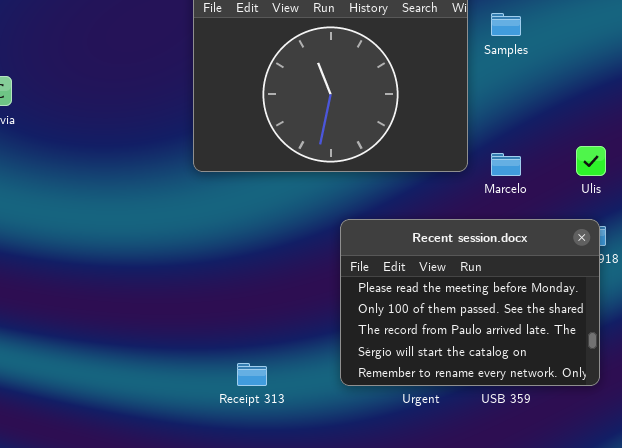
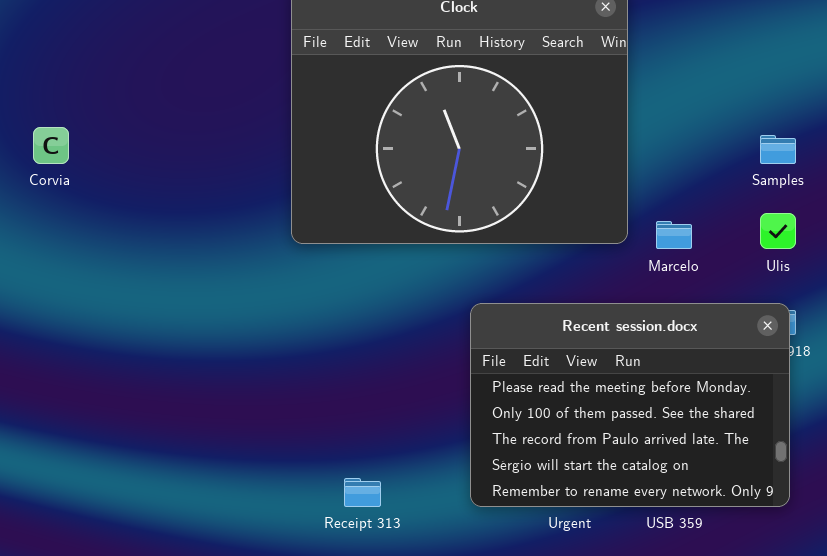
Samples: [491,13,521,36] -> [760,135,796,164], moved

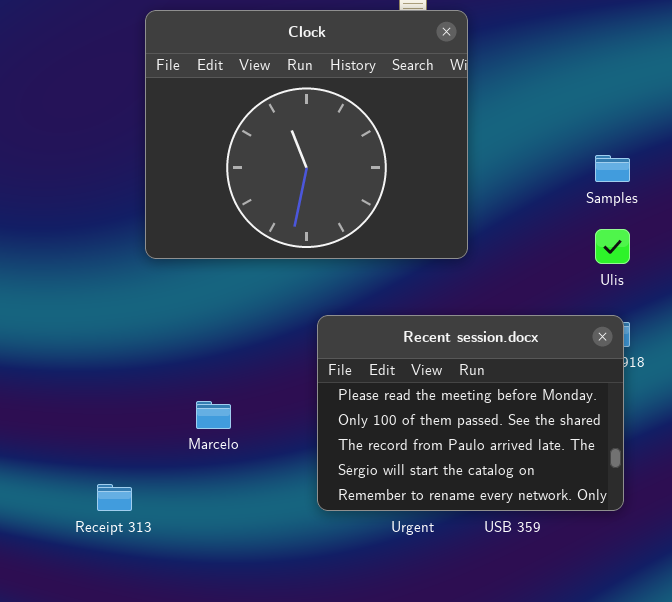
Marcelo: [656,221,692,249] -> [196,401,231,429], moved
Receipt 313: [344,478,381,507] -> [97,484,132,511], moved

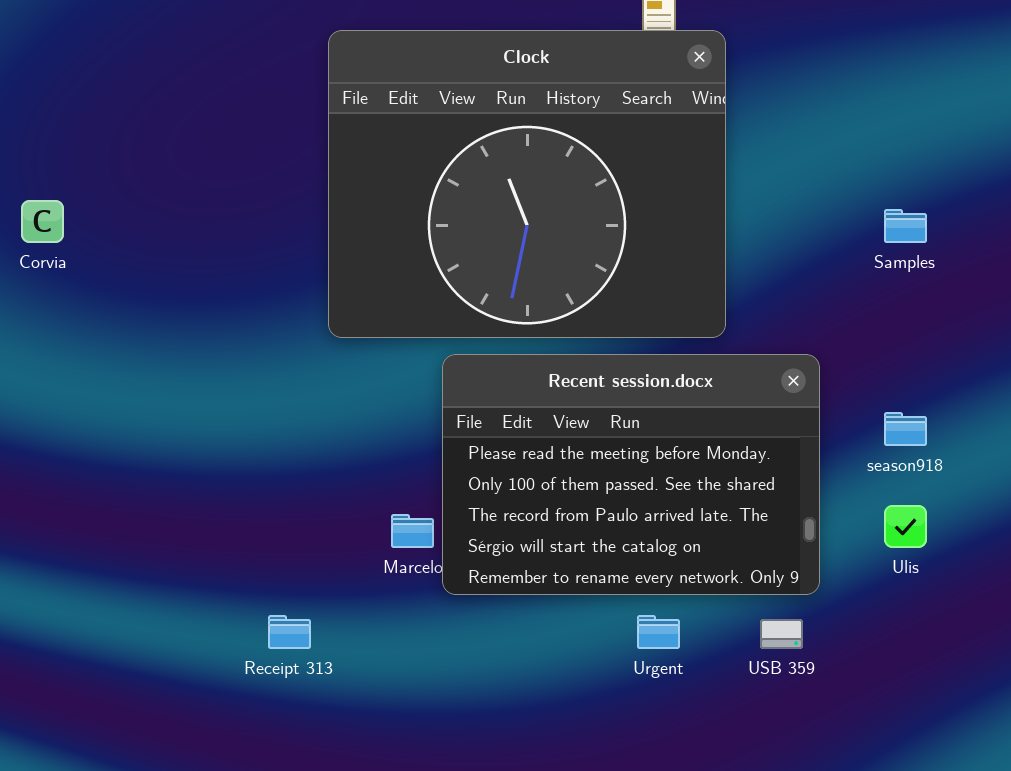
Ulis: [595,229,630,264] -> [884,505,927,548], moved
Recent session.docx: [317,315,624,511] -> [442,354,820,595], moved

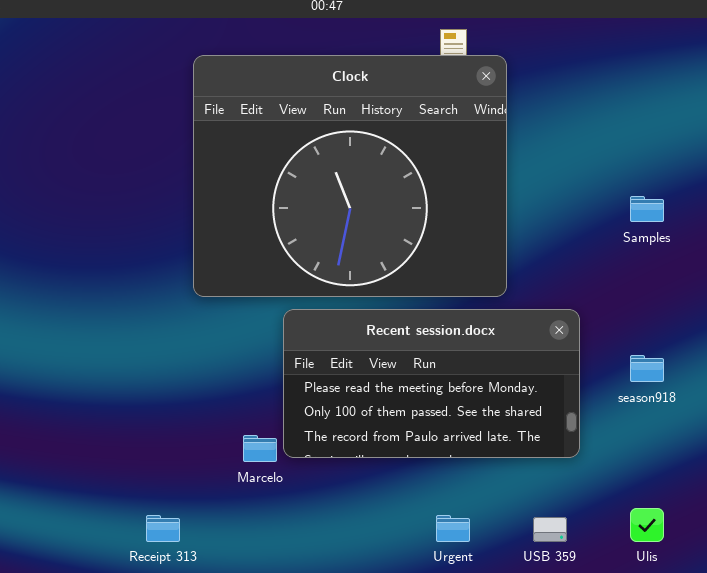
Recent session.docx: [442,354,820,595] -> [283,309,580,458], resized
Ulis: [884,505,927,548] -> [630,508,664,542], moved

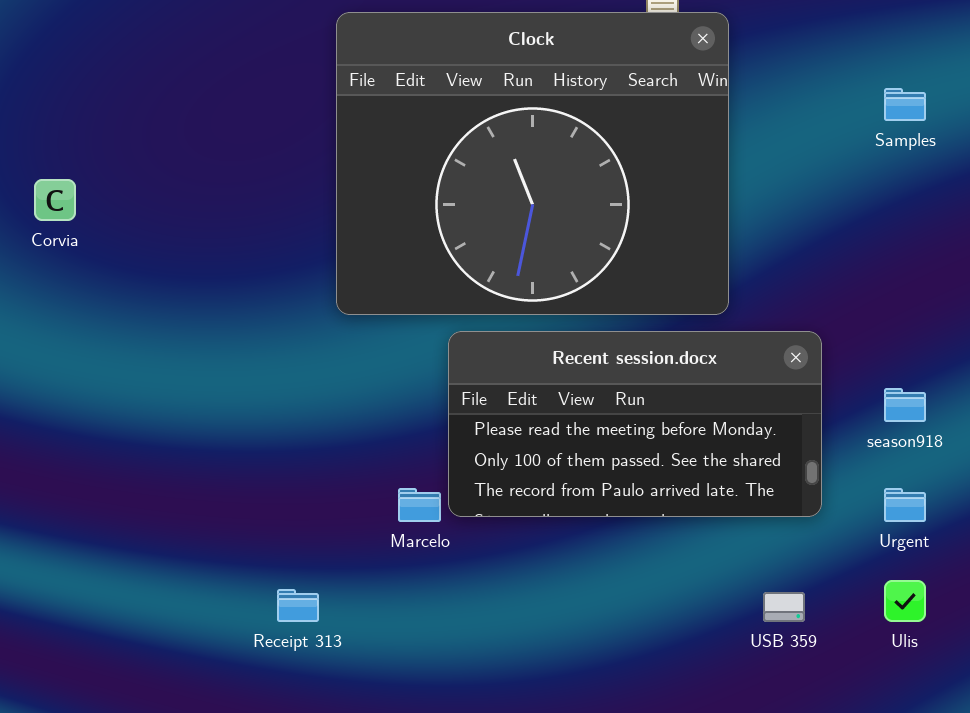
Samples: [630,196,664,222] -> [884,88,926,121], moved
Urgent: [436,515,470,542] -> [884,488,926,522], moved

